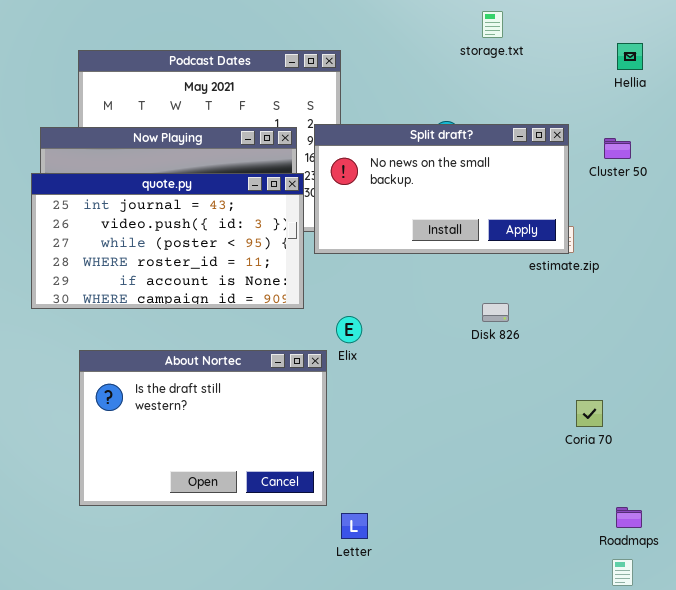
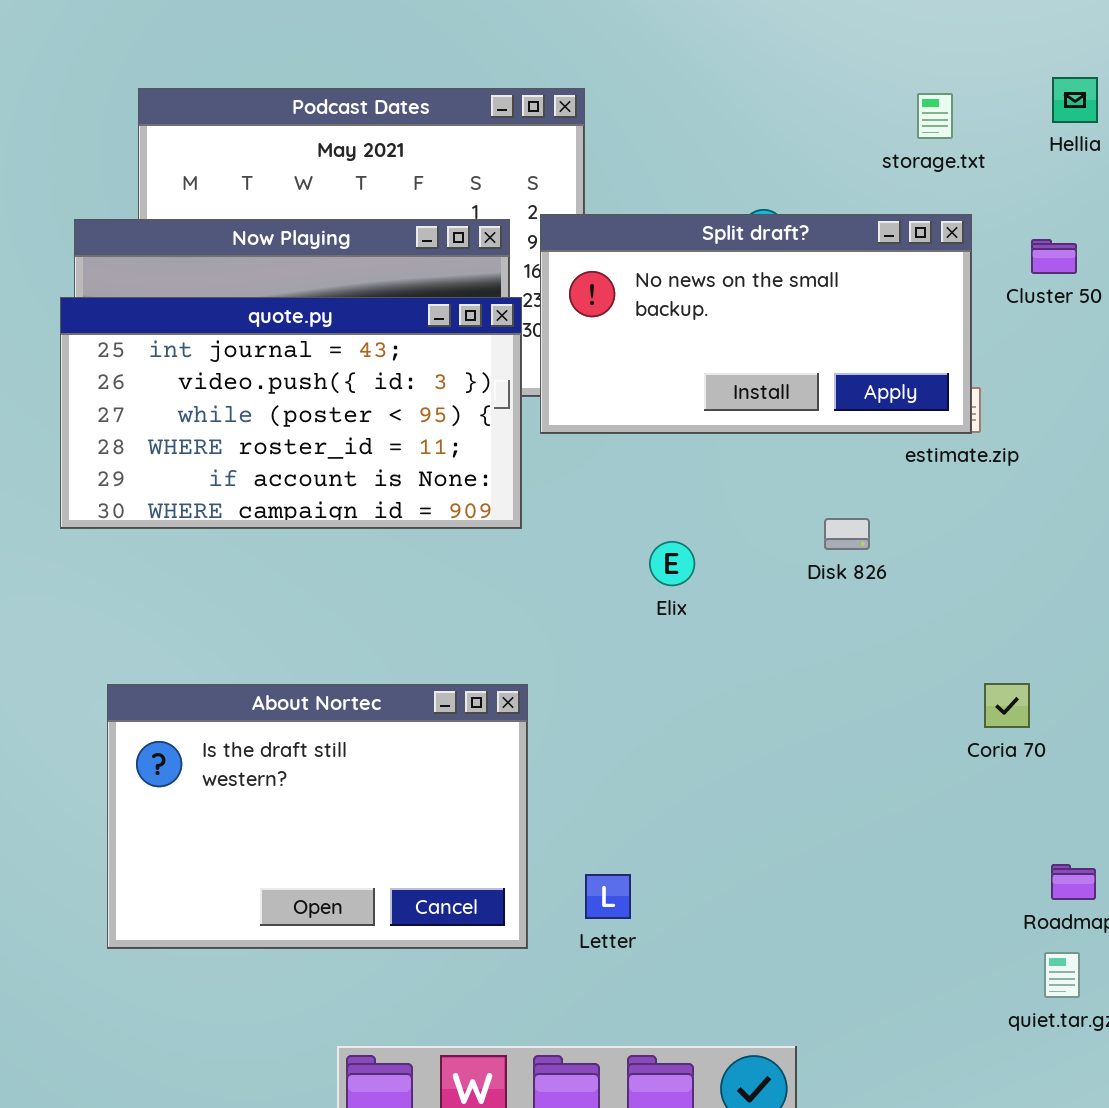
storage.txt: [482,11,503,38] -> [917,93,953,139], moved
Elix: [336,316,362,343] -> [649,541,695,586], moved
About Nortec: [79,350,327,506] -> [107,684,528,949], moved

